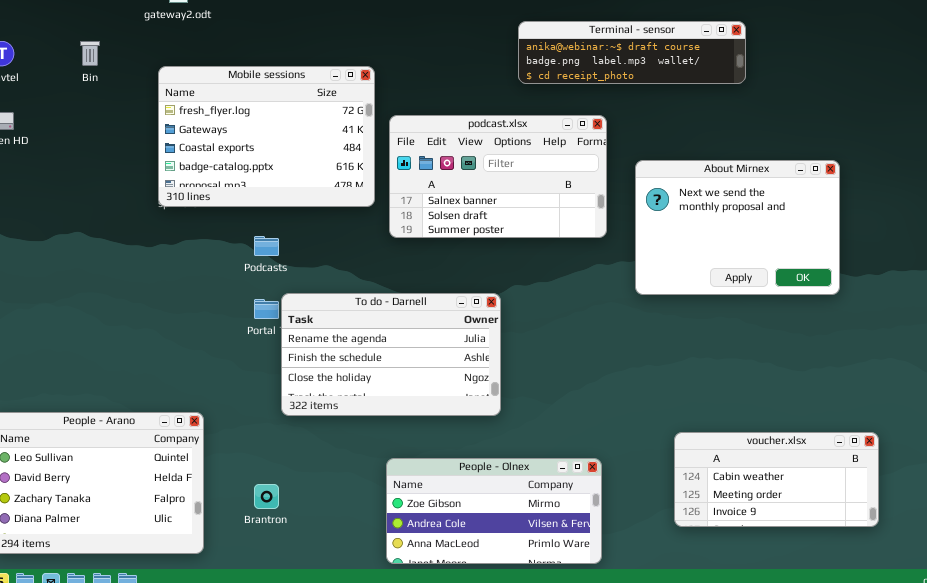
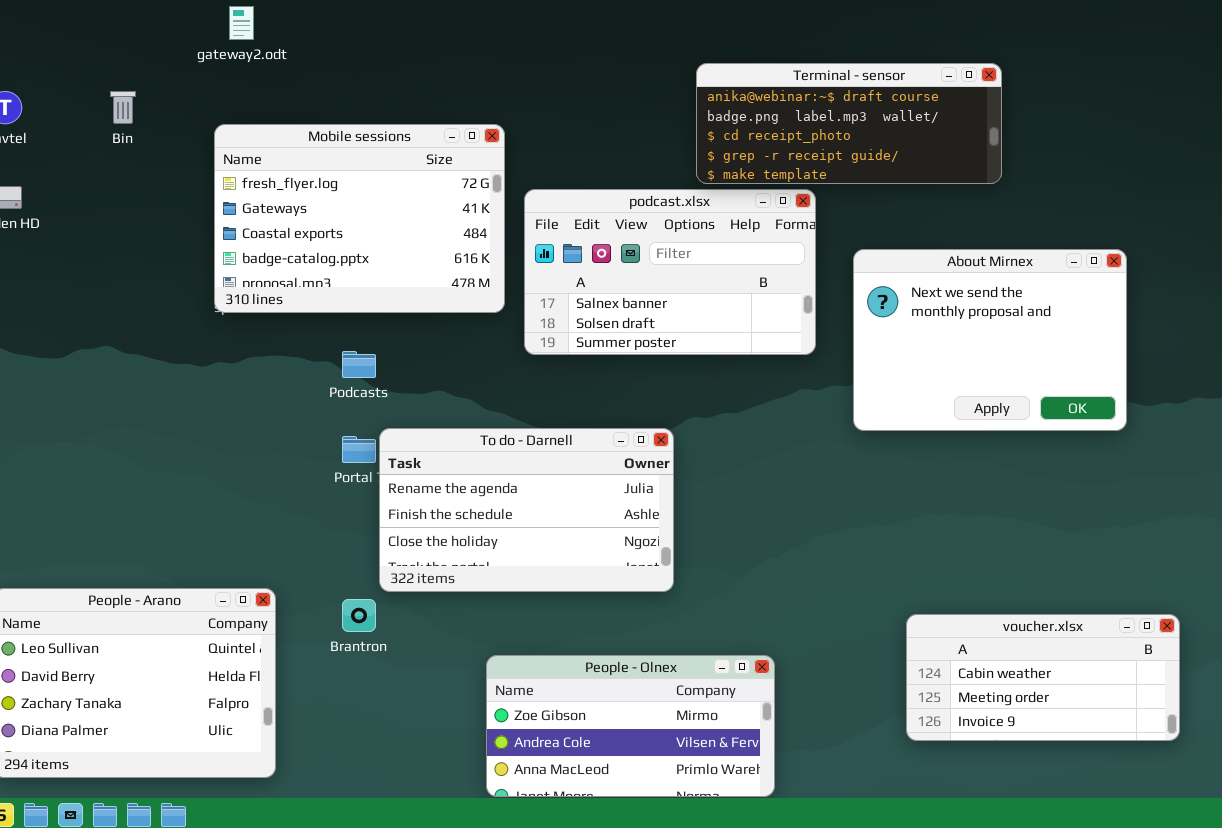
Terminal - sensor: [518,21,746,84] -> [696,63,1002,184], resized
People - Olnex: [386,458,602,564] -> [486,655,775,797], moved
Brantron: [254,484,279,509] -> [342,599,376,632], moved

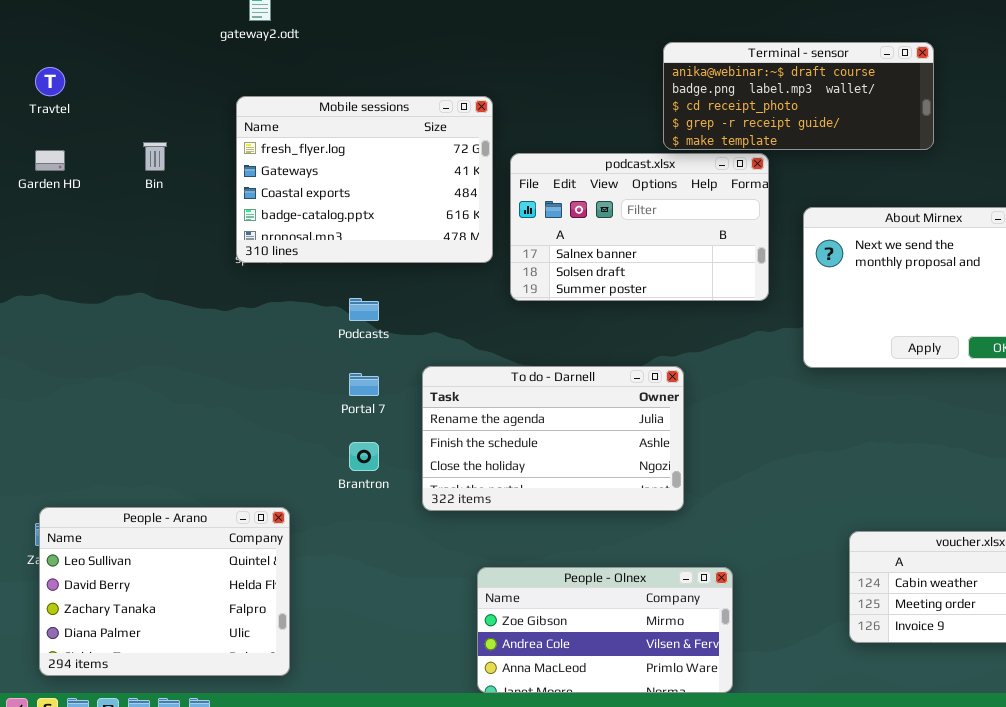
Bin: [110,91,136,124] -> [143,142,167,171], moved
To do - Darnell: [379,428,674,592] -> [422,366,684,511], moved
Brantron: [342,599,376,632] -> [349,442,379,471], moved

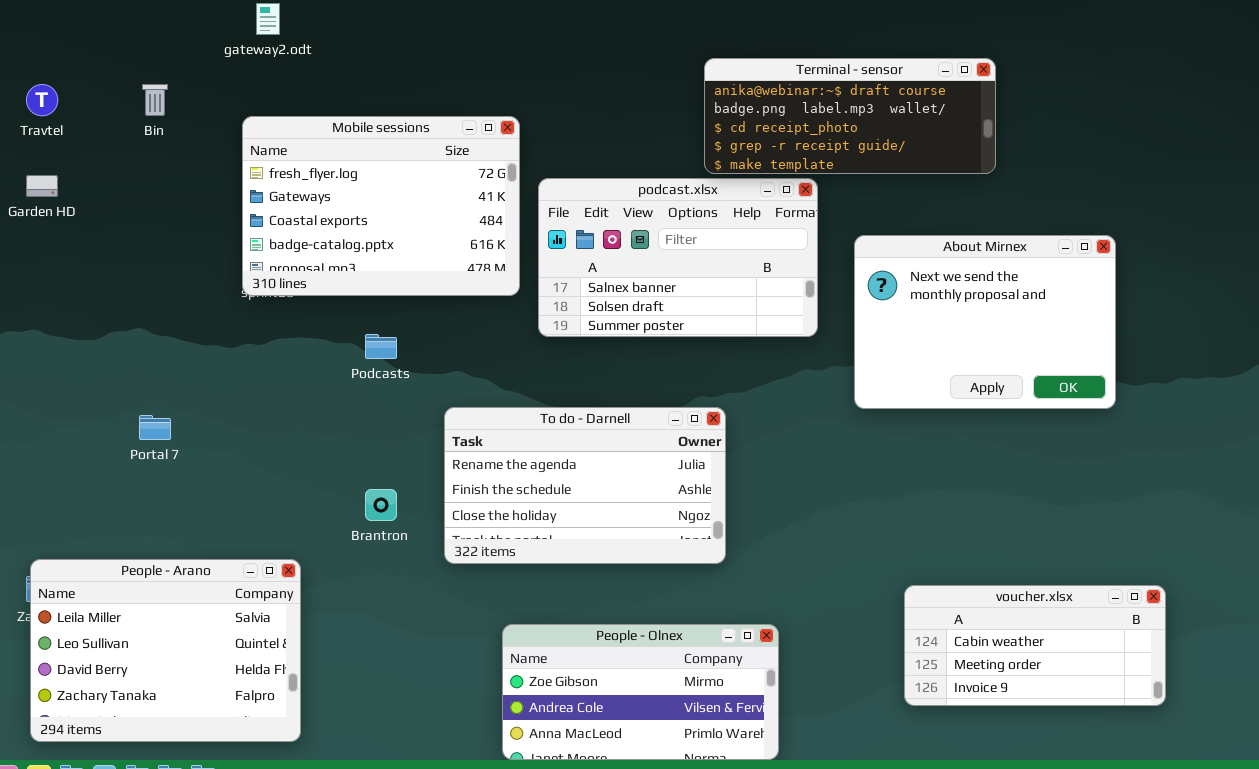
Bin: [143,142,167,171] -> [142,84,168,116], moved
Portal 7: [349,373,379,396] -> [139,415,171,440], moved
People - Arano: [39,507,290,676] -> [30,559,301,742], scrolled up 1 row

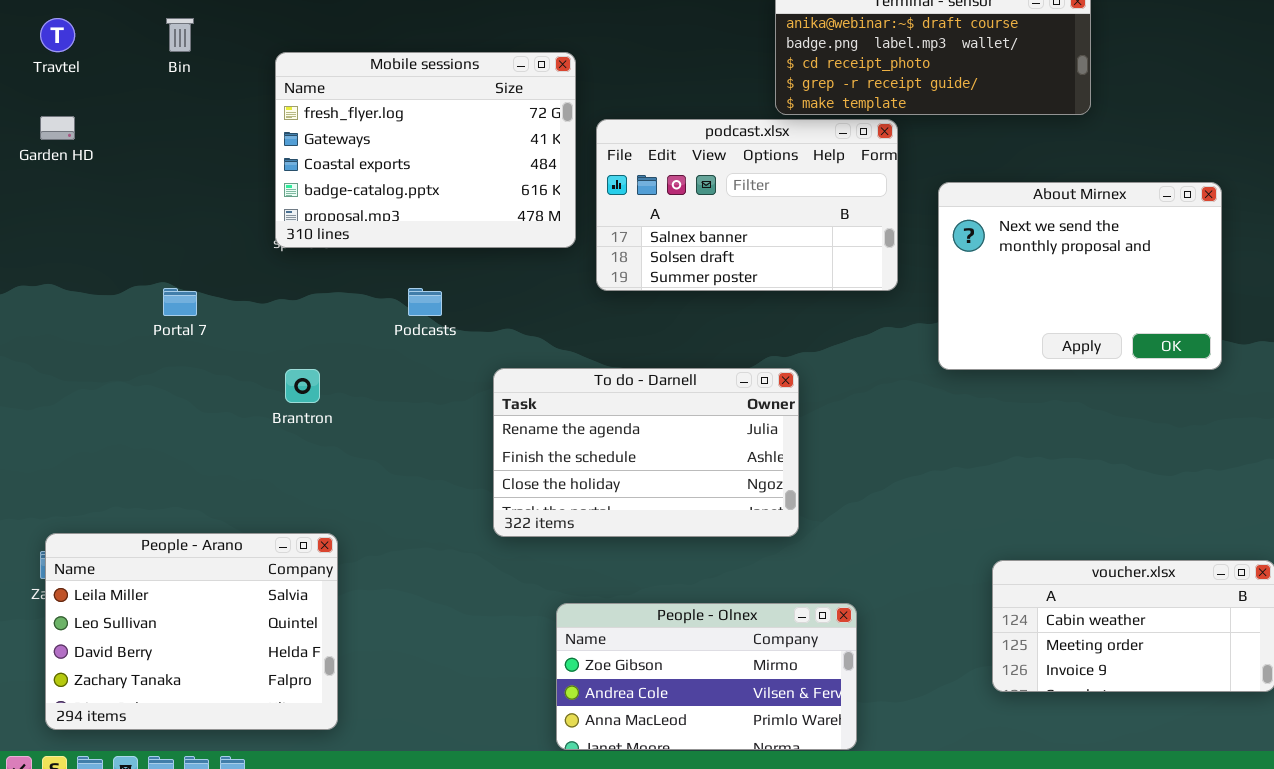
Portal 7: [139,415,171,440] -> [163,288,197,316], moved
Brantron: [365,489,397,521] -> [285,369,320,403], moved

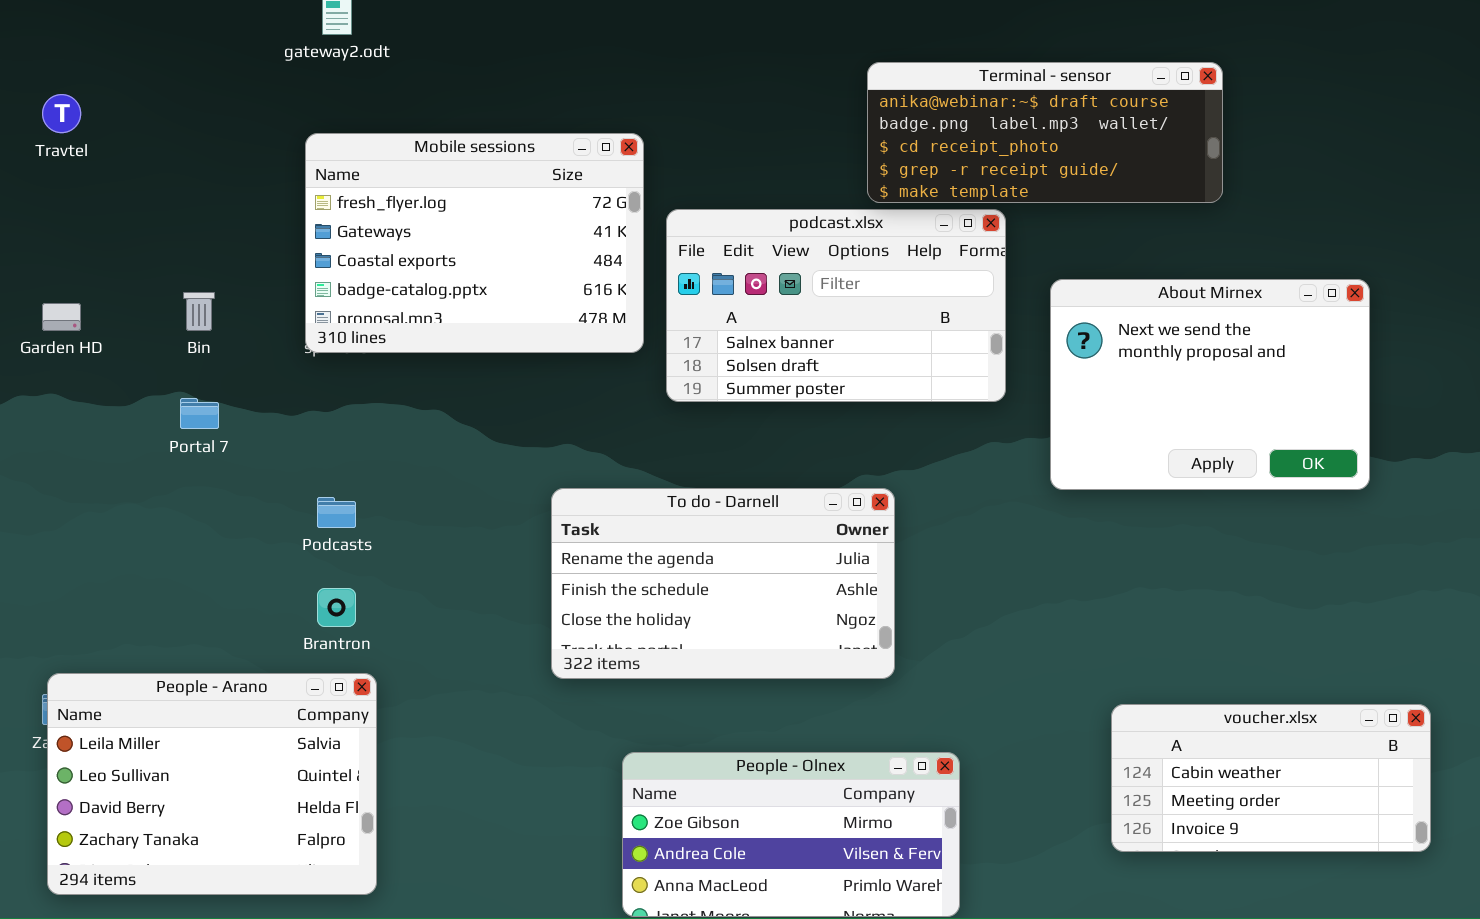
Bin: [166,18,194,52] -> [183,292,215,331], moved
Garden HD: [40,116,75,140] -> [42,303,81,331], moved
Podcasts: [408,288,442,316] -> [317,497,356,528], moved
Brantron: [285,369,320,403] -> [317,588,356,627], moved

